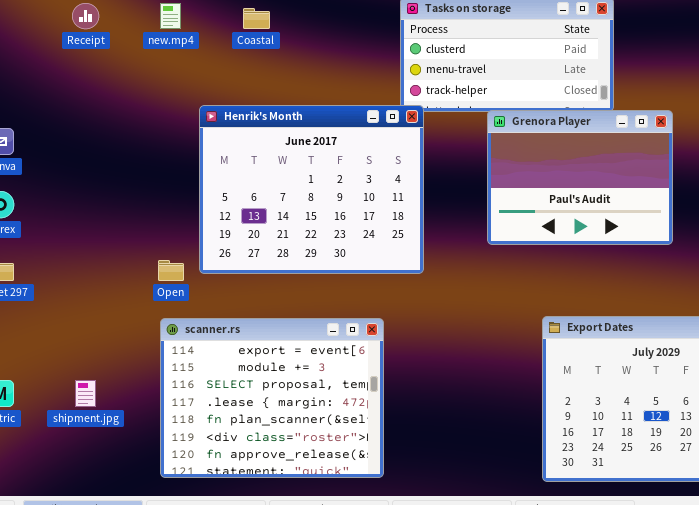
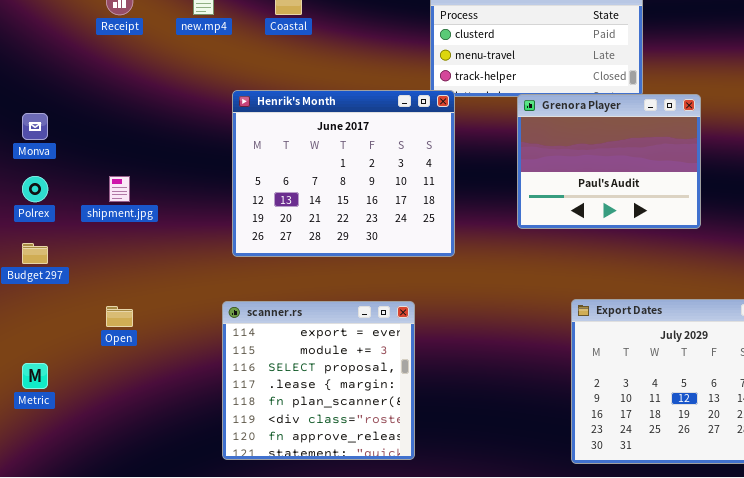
Open: [158,260,184,281] -> [106,306,133,327], moved
scanner.rs: [160,318,384,478] -> [222,301,415,460], resized
shipment.jpg: [75,380,96,407] -> [109,176,130,202], moved

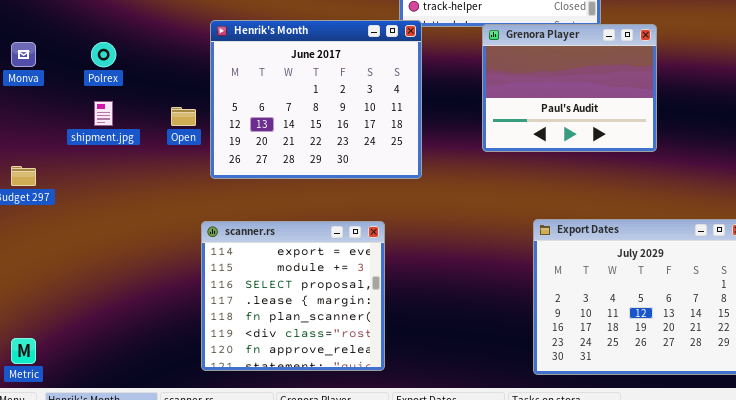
Polrex: [22,176,48,202] -> [91,42,116,67], moved
Open: [106,306,133,327] -> [171,107,196,126], moved
Metric: [22,363,48,389] -> [11,338,36,364], moved

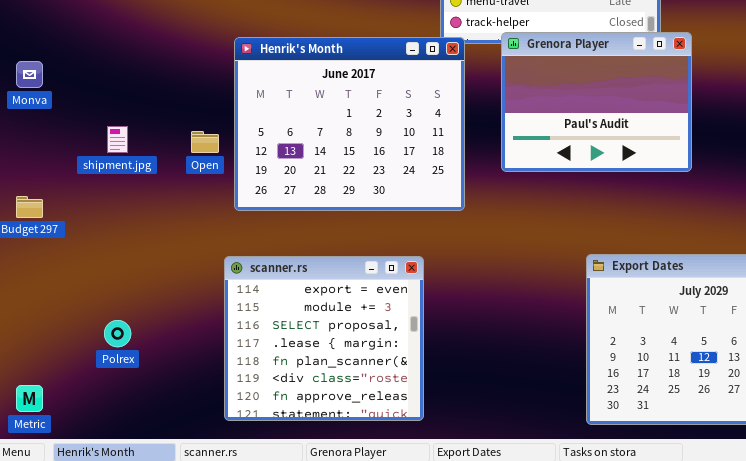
Grenora Player: [482,24,657,152] -> [501,32,692,172], moved
Polrex: [91,42,116,67] -> [104,320,131,347], moved

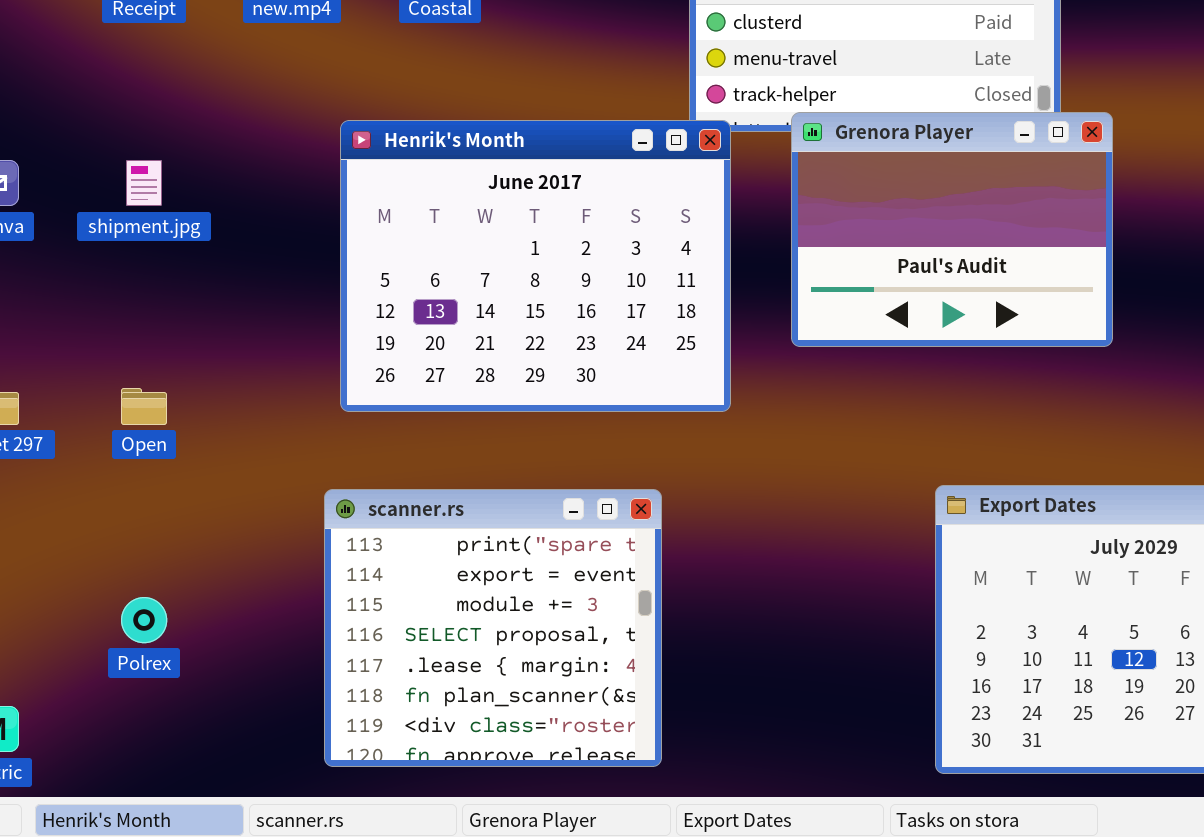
shipment.jpg: [107,126,128,153] -> [126,160,162,206], moved
Open: [191,131,219,153] -> [121,388,167,425], moved
scanner.rs: [224,256,424,421] -> [324,489,662,767], scrolled up 1 row

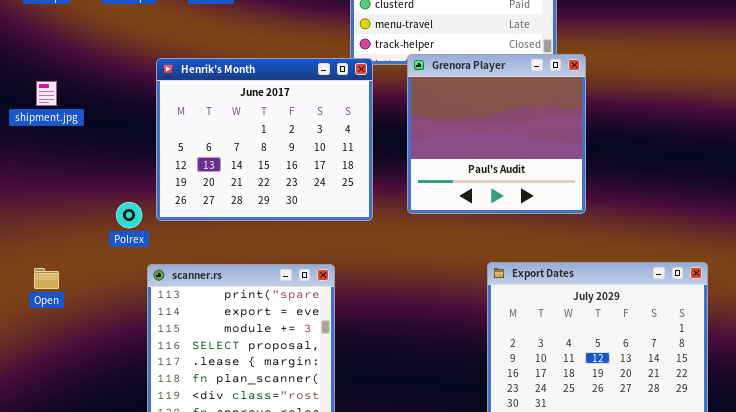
Grenora Player: [791,112,1113,347] -> [407,54,586,214], resized
Open: [121,388,167,425] -> [34,268,59,289], moved
Polrex: [121,597,167,643] -> [116,202,142,228], moved

